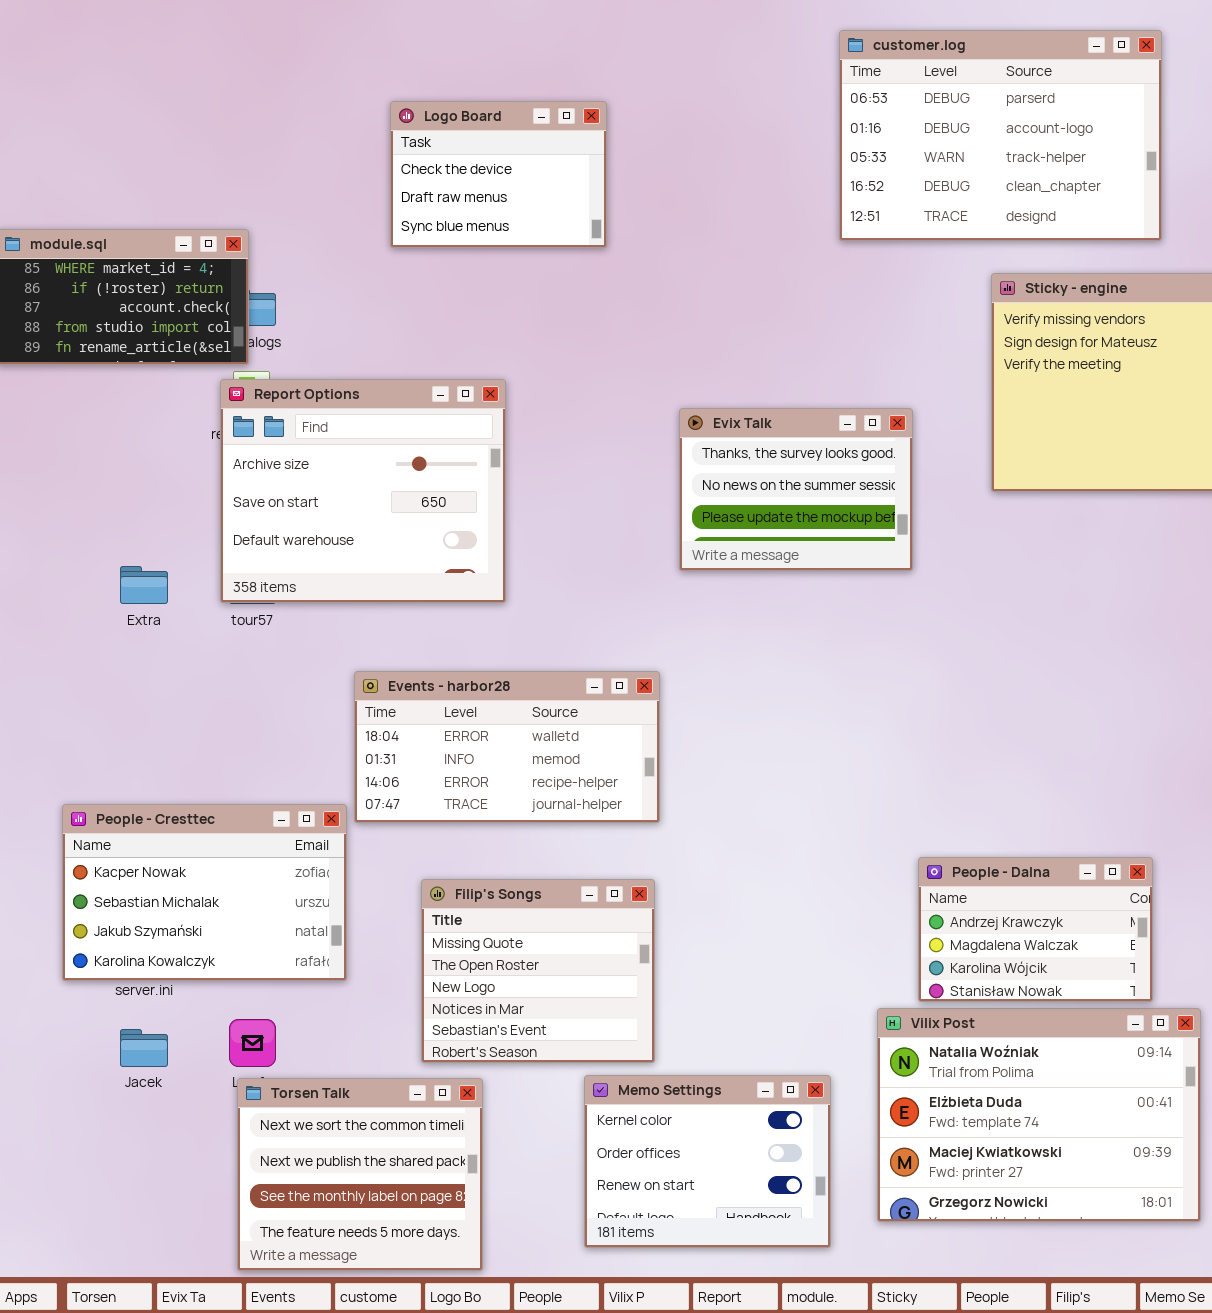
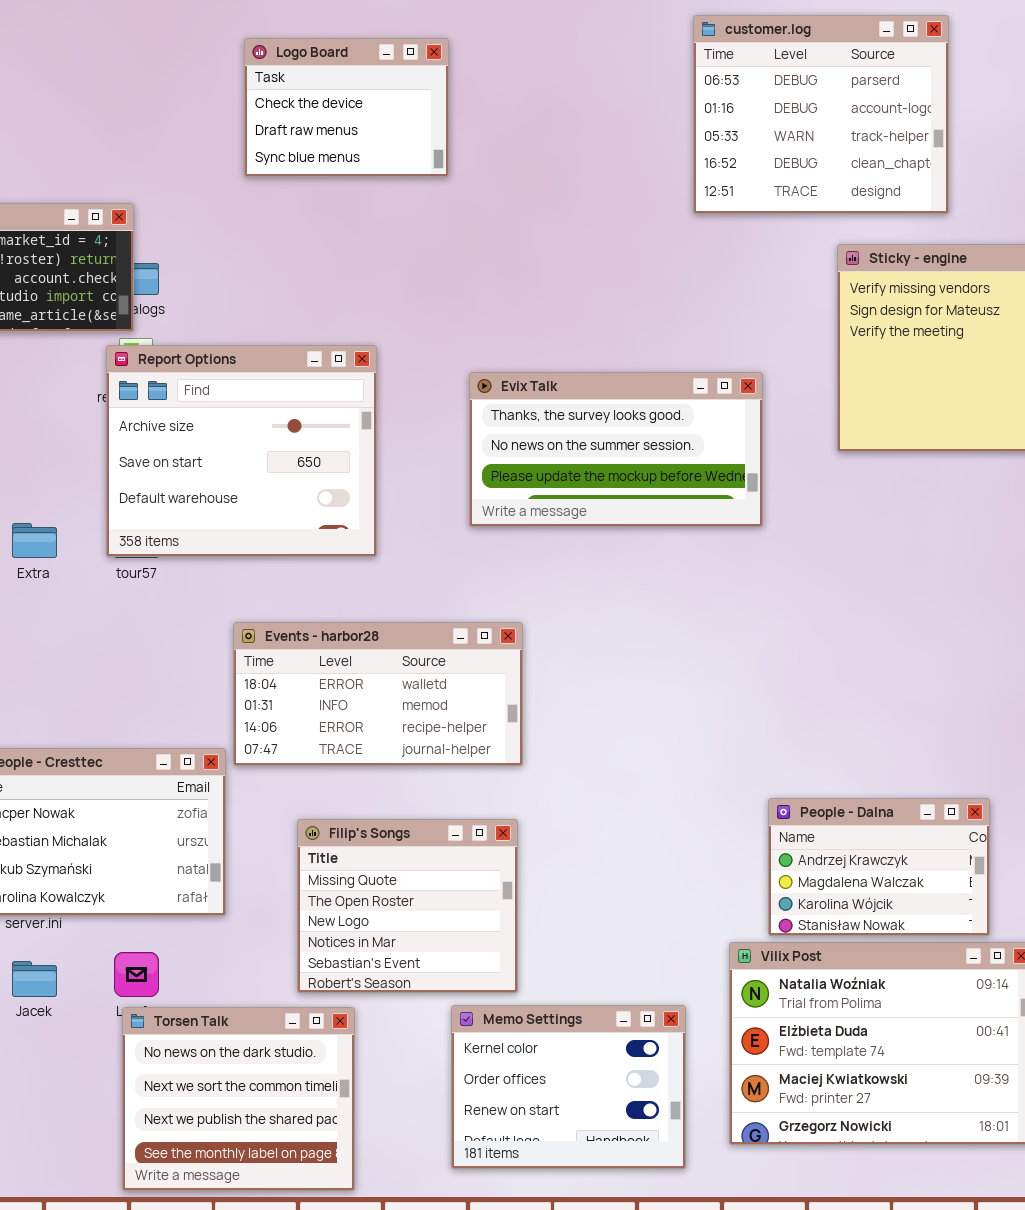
customer.log: [839,30,1162,241] -> [693,15,949,214], resized
Logo Board: [390,101,607,248] -> [244,38,449,177], moved
Evix Talk: [679,408,913,571] -> [469,372,763,527], resized
Torsen Talk: [237,1078,483,1271] -> [122,1007,355,1191], scrolled up 1 row

